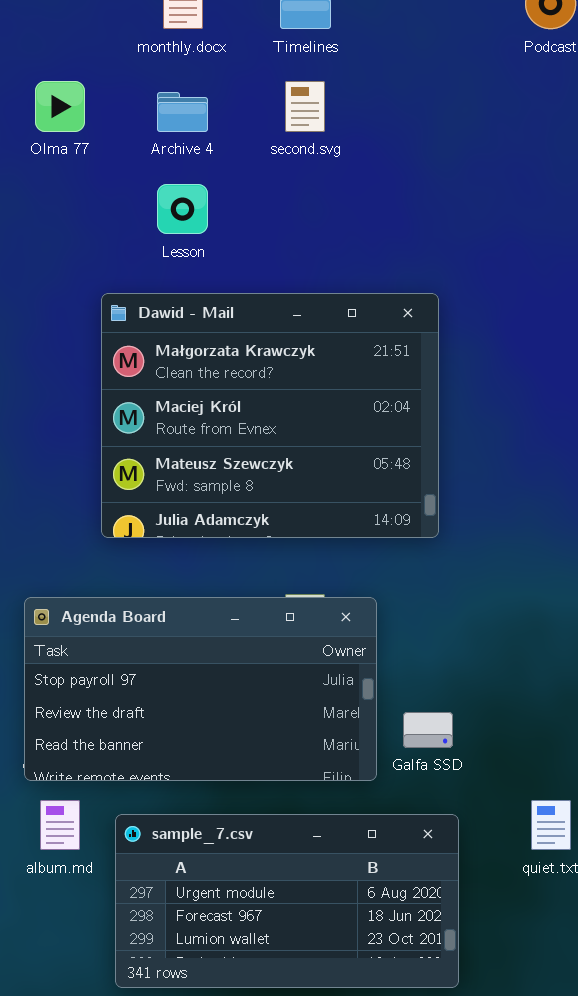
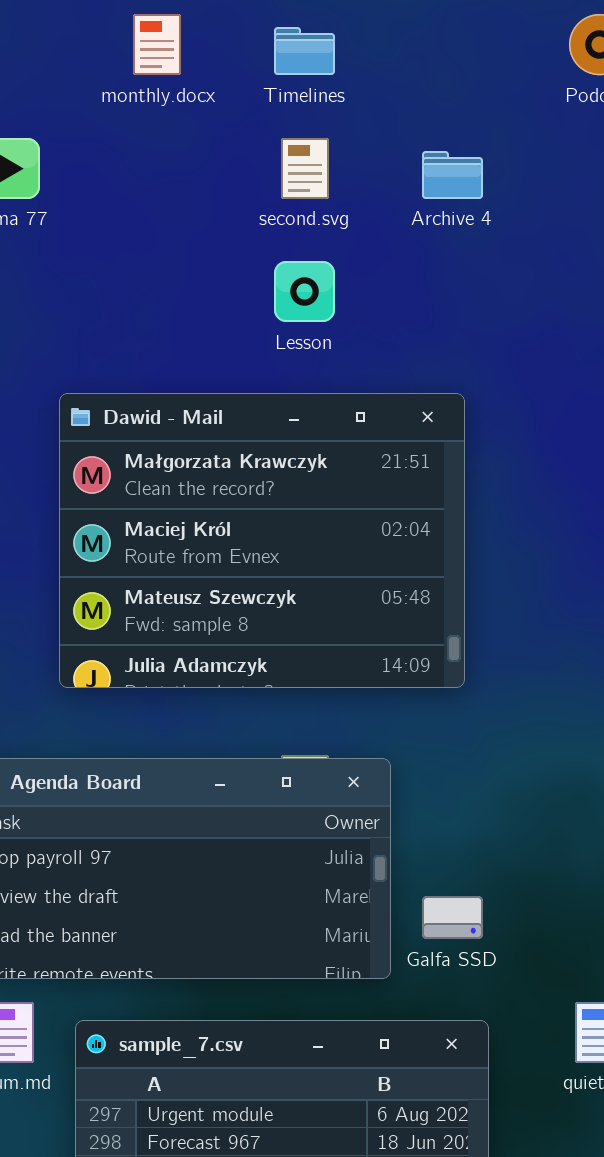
Archive 4: [157,92,208,132] -> [422,151,483,199], moved
Lesson: [157,184,208,234] -> [274,261,335,322], moved

